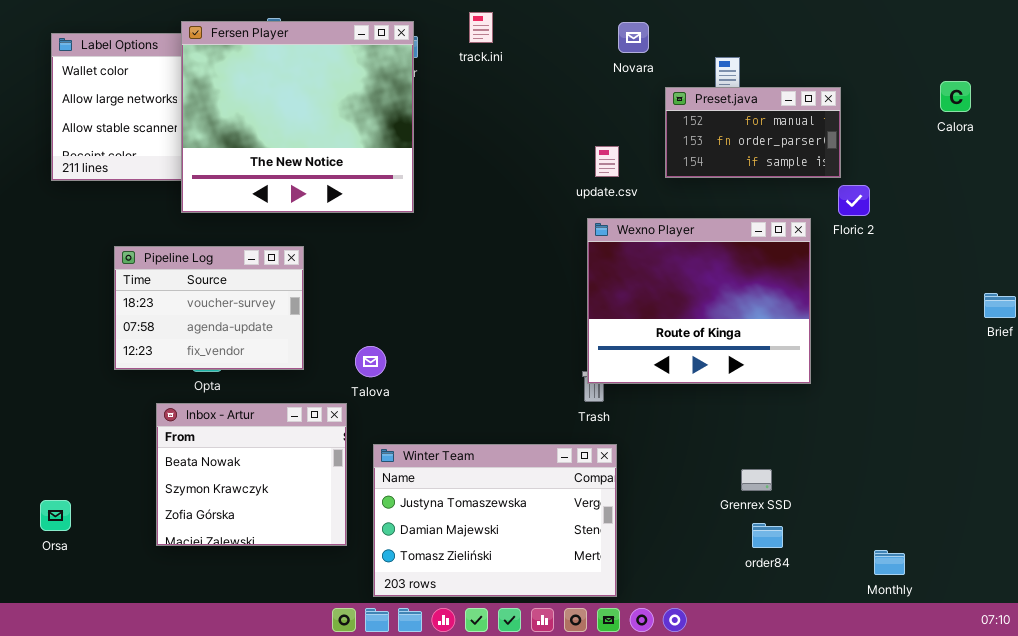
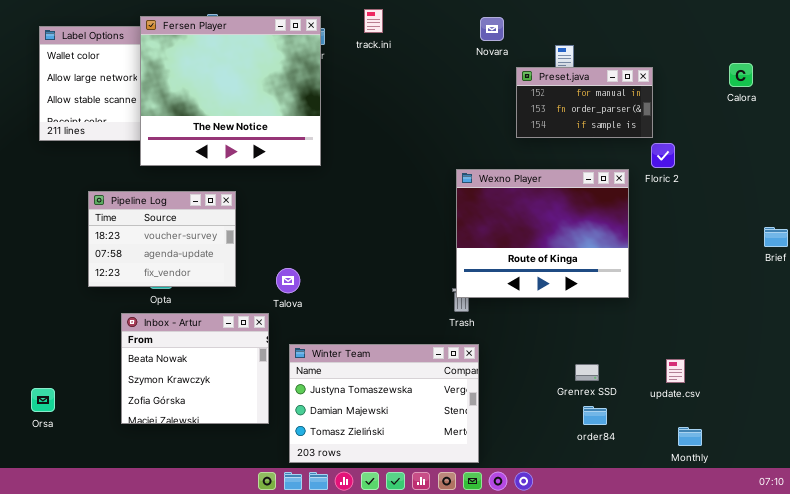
update.csv: [595,146,619,177] -> [666,359,685,383], moved

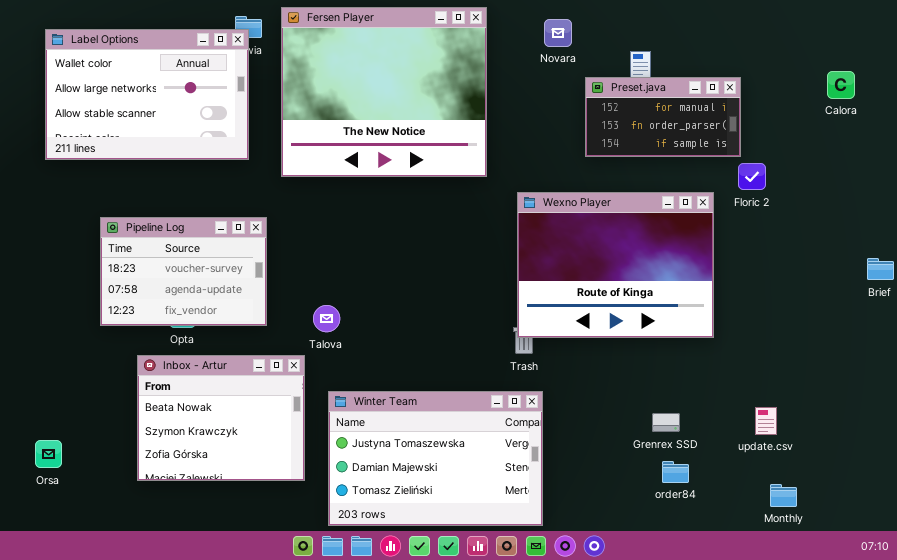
Fersen Player: [140,16,321,166] -> [281,7,487,177], moved

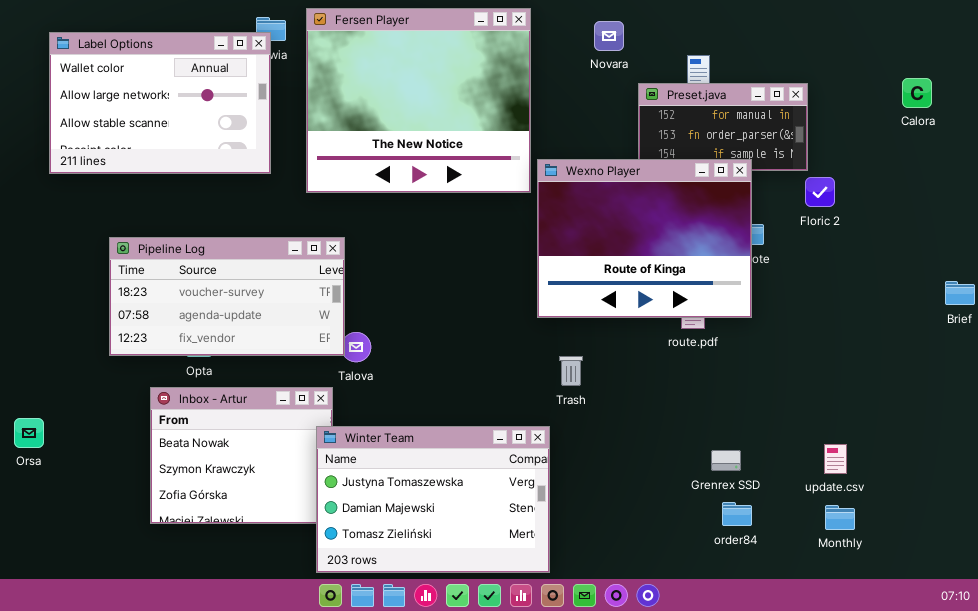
Wexno Player: [517,192,714,338] -> [537,159,752,318], moved
Pipeline Log: [100,217,267,326] -> [109,237,345,356], resized
Winter Team: [328,391,543,526] -> [316,426,550,573], moved
Orsa: [35,440,62,468] -> [14,418,44,448], moved
Monthly: [770,484,797,507] -> [825,505,855,530], moved

